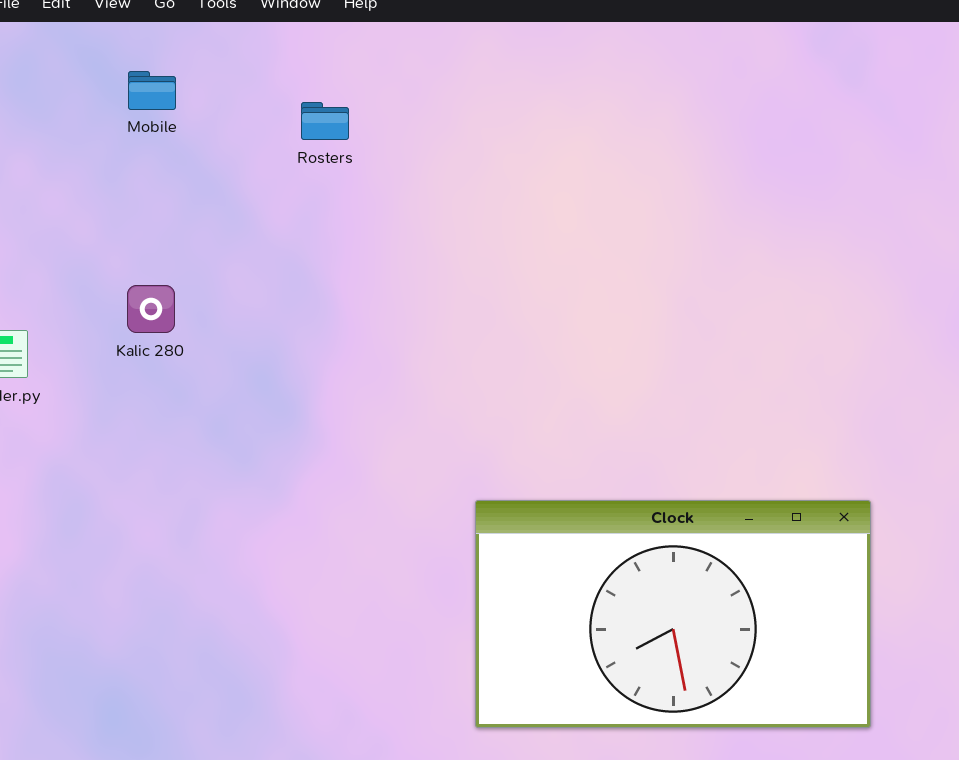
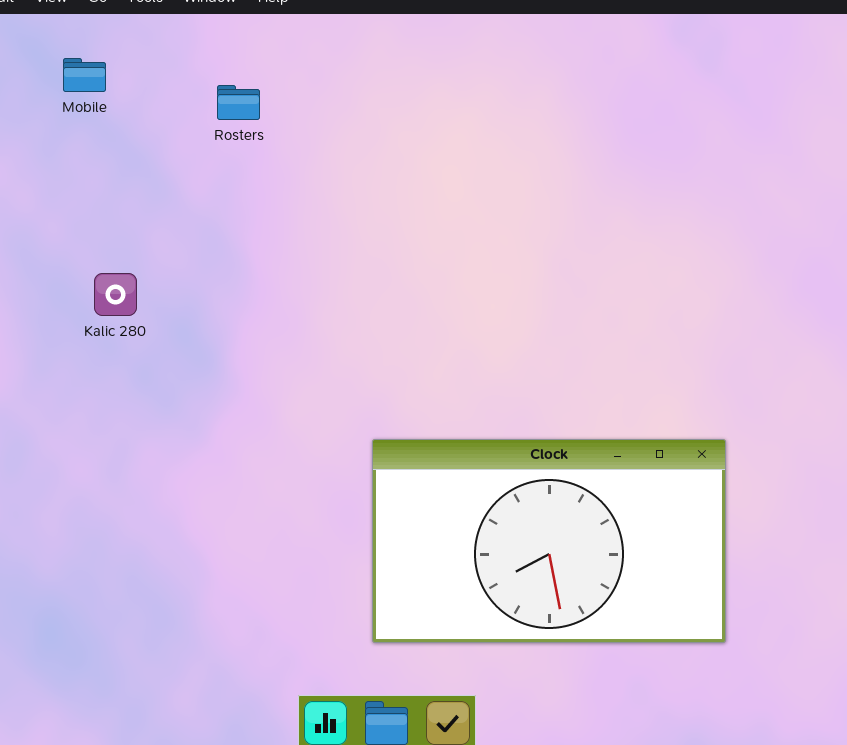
Kalic 280: [127,285,175,333] -> [94,273,137,316], moved

